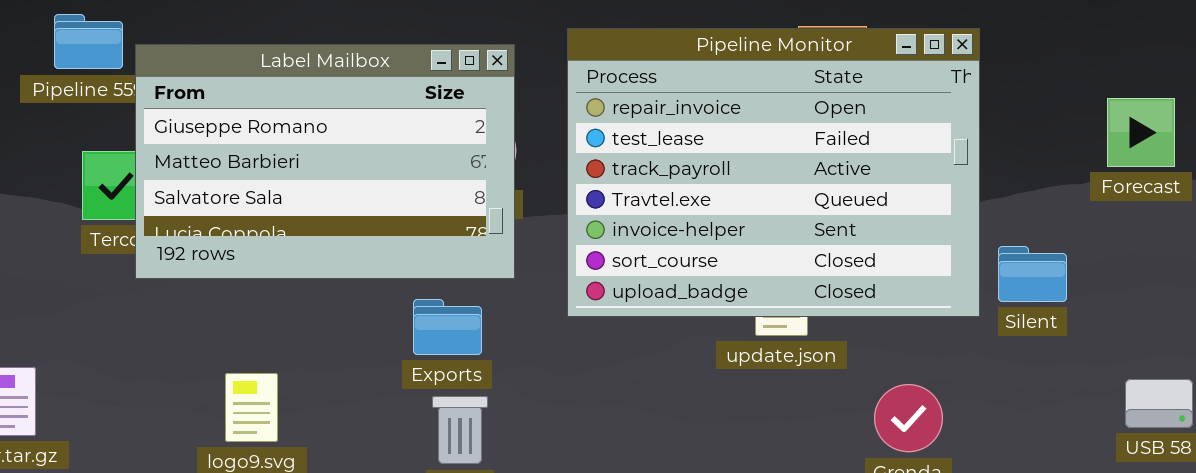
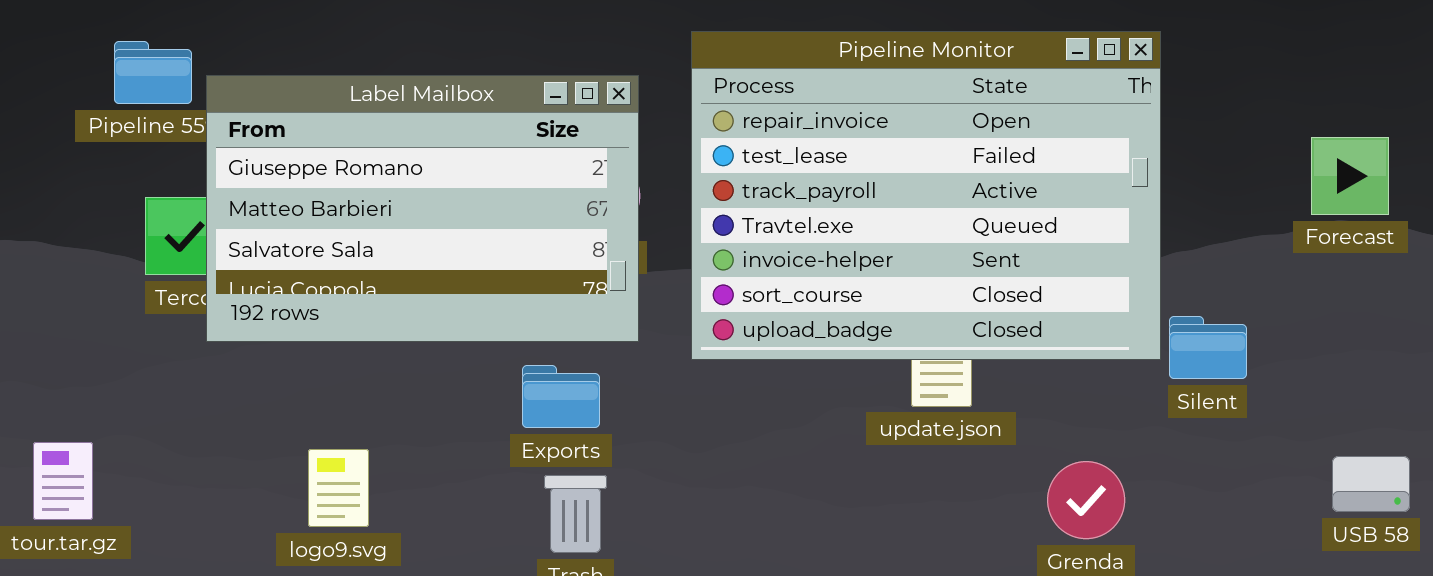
Pipeline Monitor: [567,28,980,317] -> [691,31,1161,360], moved
Silent: [998,246,1067,302] -> [1169,316,1247,379], moved

